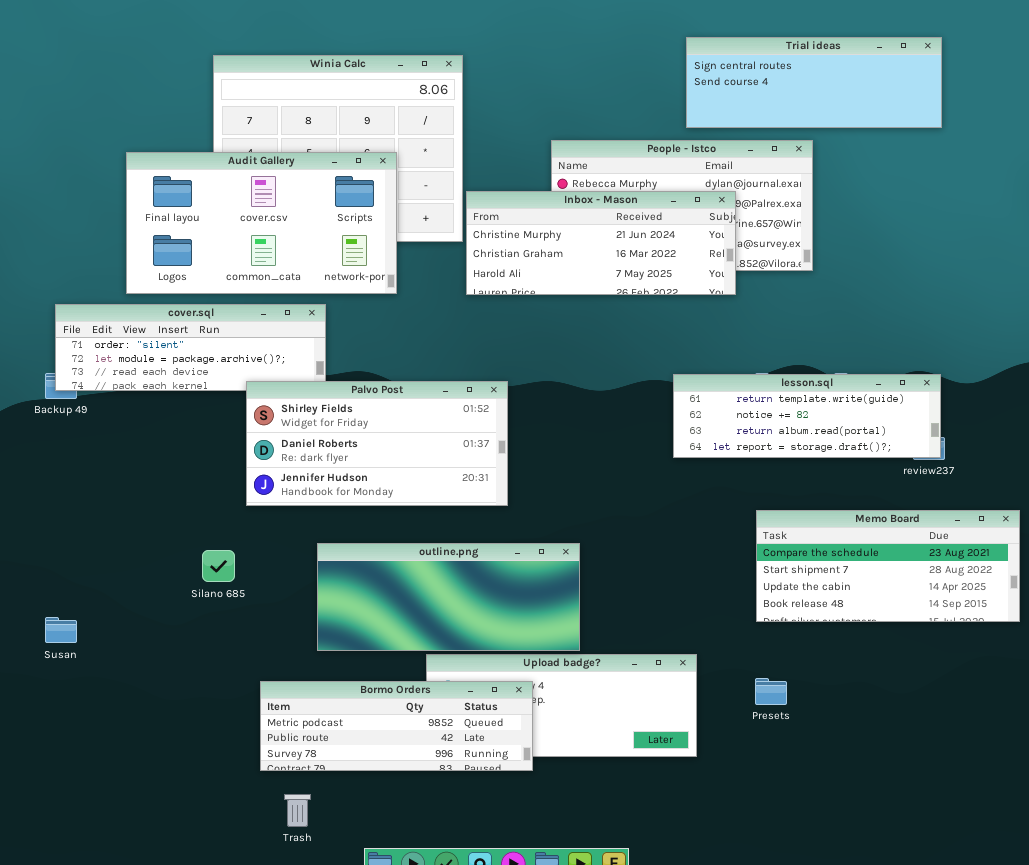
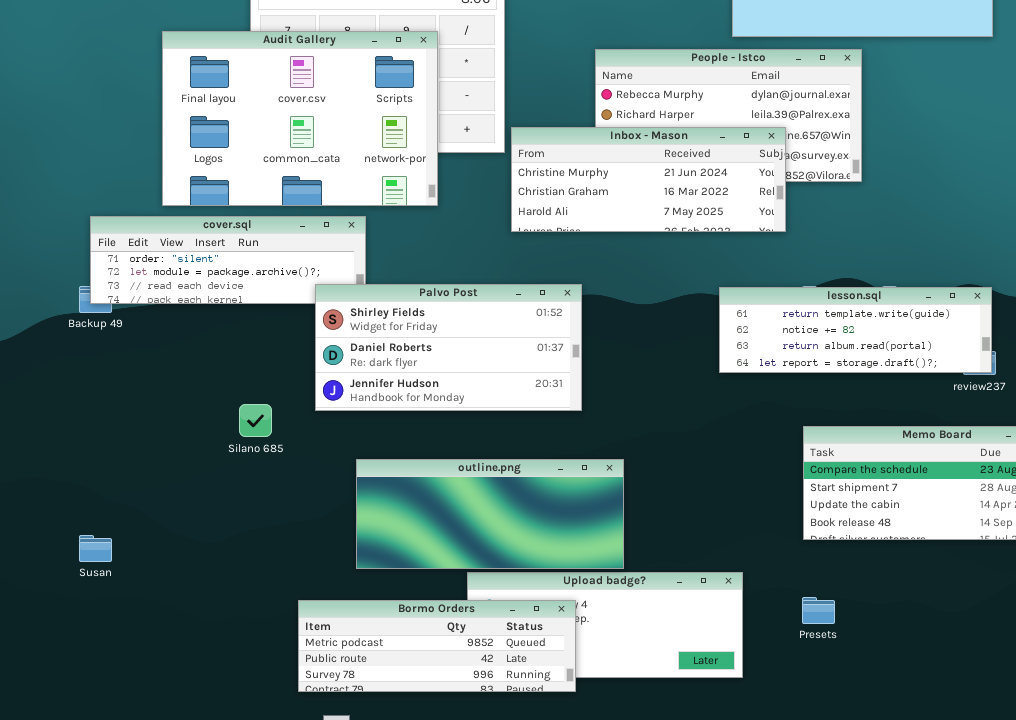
Audit Gallery: [126,152,397,294] -> [162,31,438,206], resized
Inbox - Mason: [466,191,736,295] -> [511,127,786,232], moved
Palvo Post: [246,381,508,506] -> [315,284,582,411], moved
Silano 685: [202,550,235,582] -> [239,404,272,437], moved

